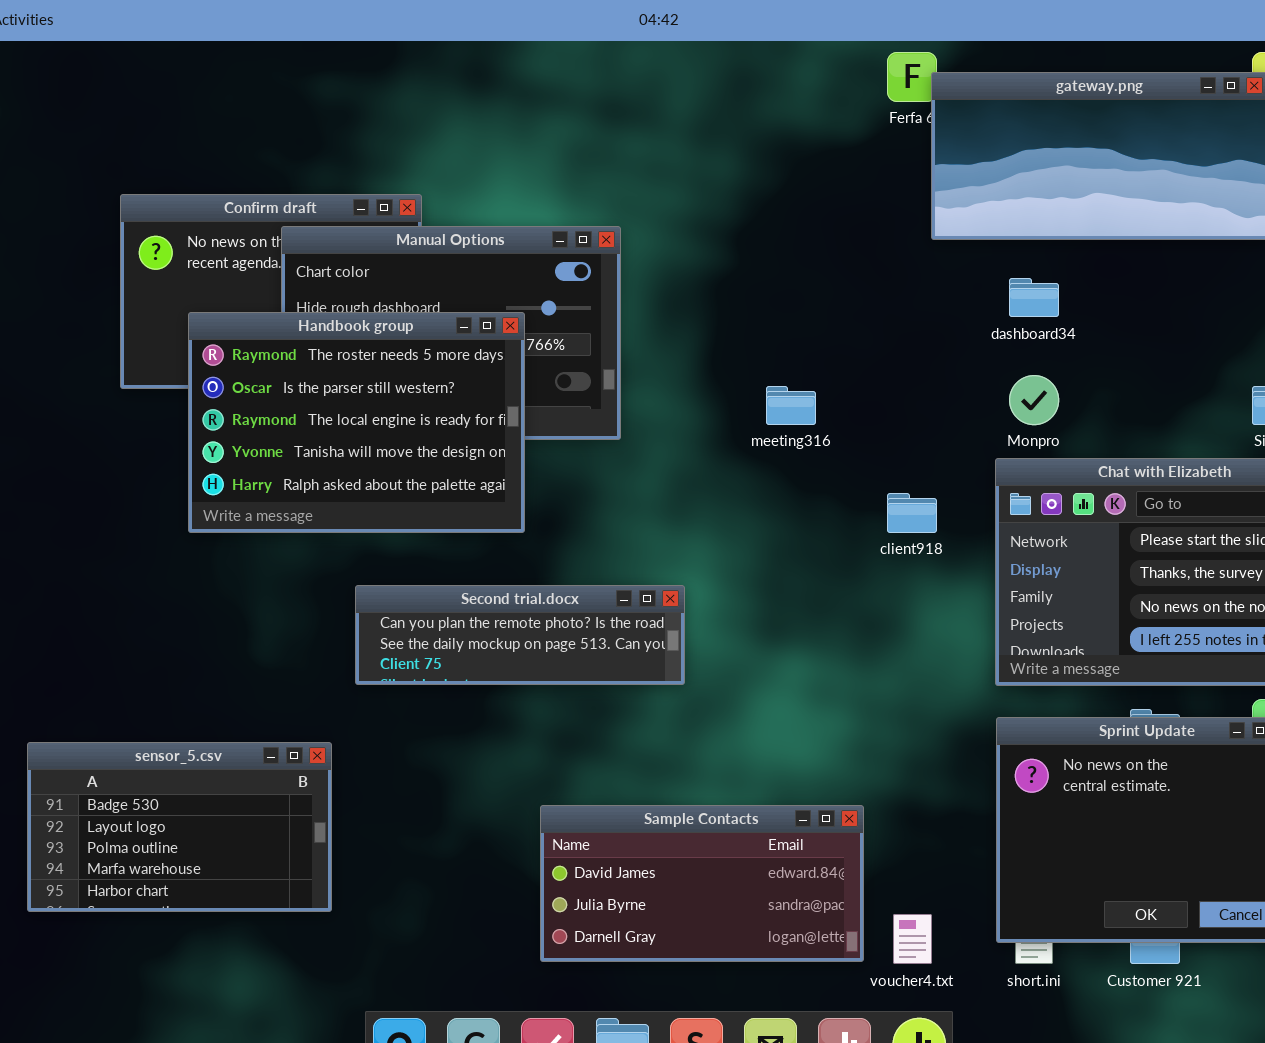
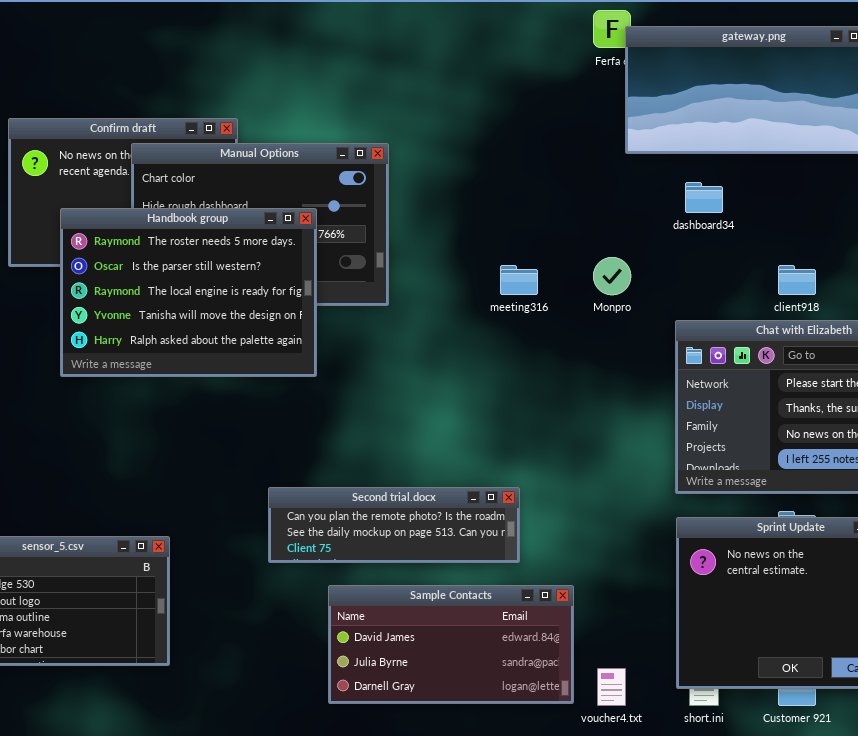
Monpro: [1009,375,1059,425] -> [593,257,631,295], moved
client918: [887,493,937,533] -> [778,265,816,295], moved
Second trial.docx: [355,585,685,685] -> [268,487,520,563], moved

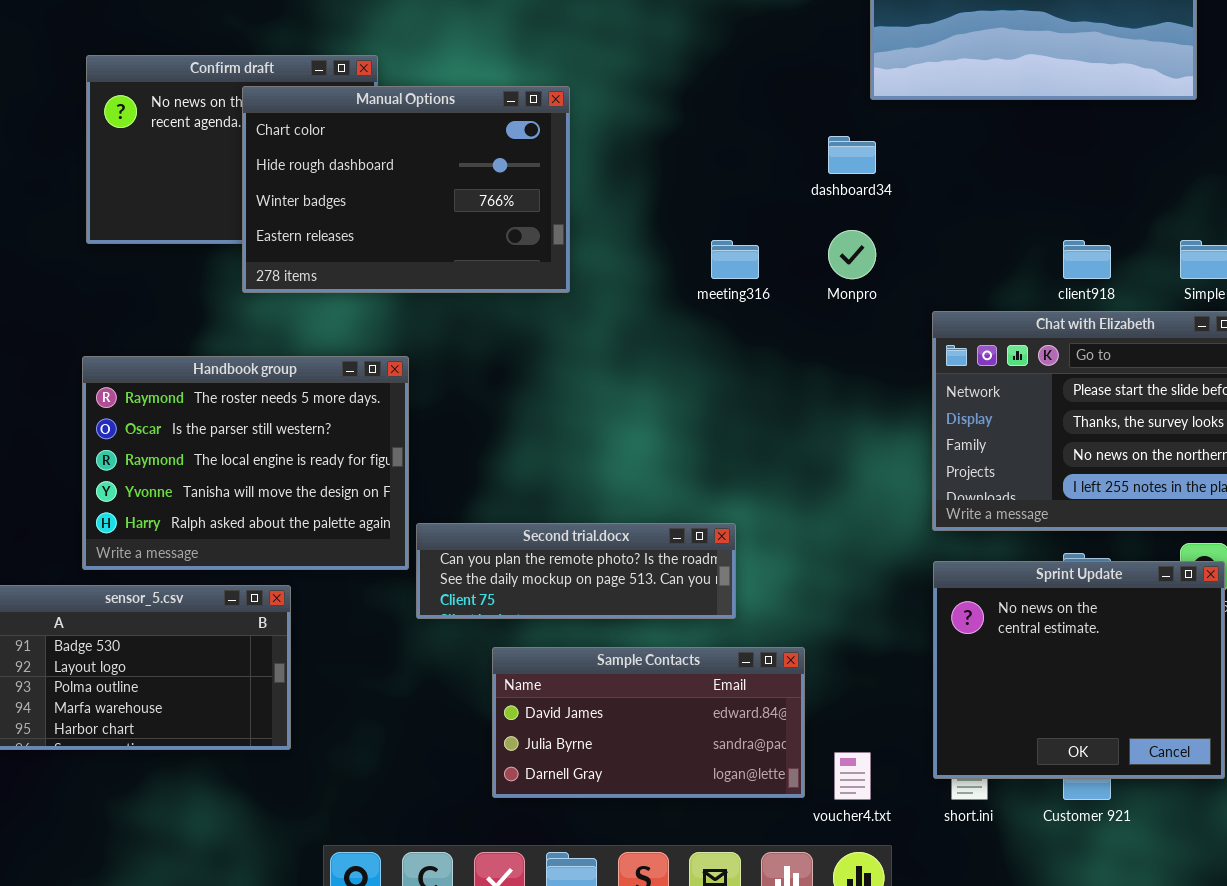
dashboard34: [685,182,723,213] -> [828,136,876,174], moved
Handbook group: [60,208,317,377] -> [82,356,409,570], moved

